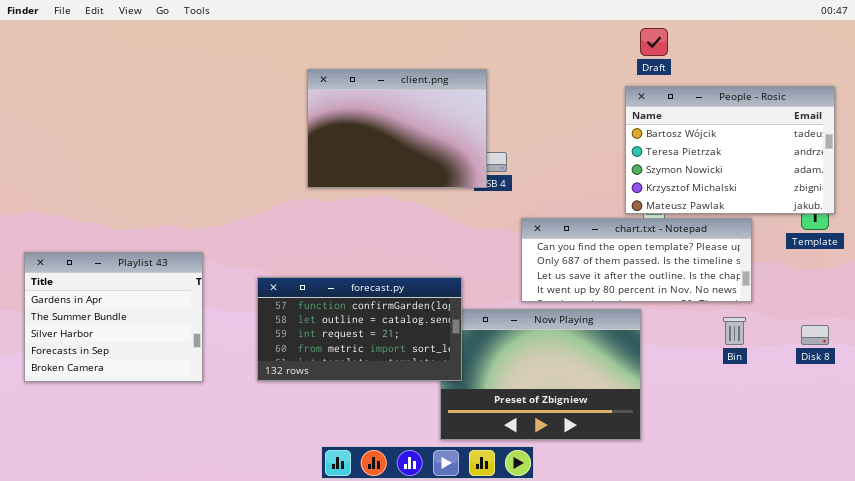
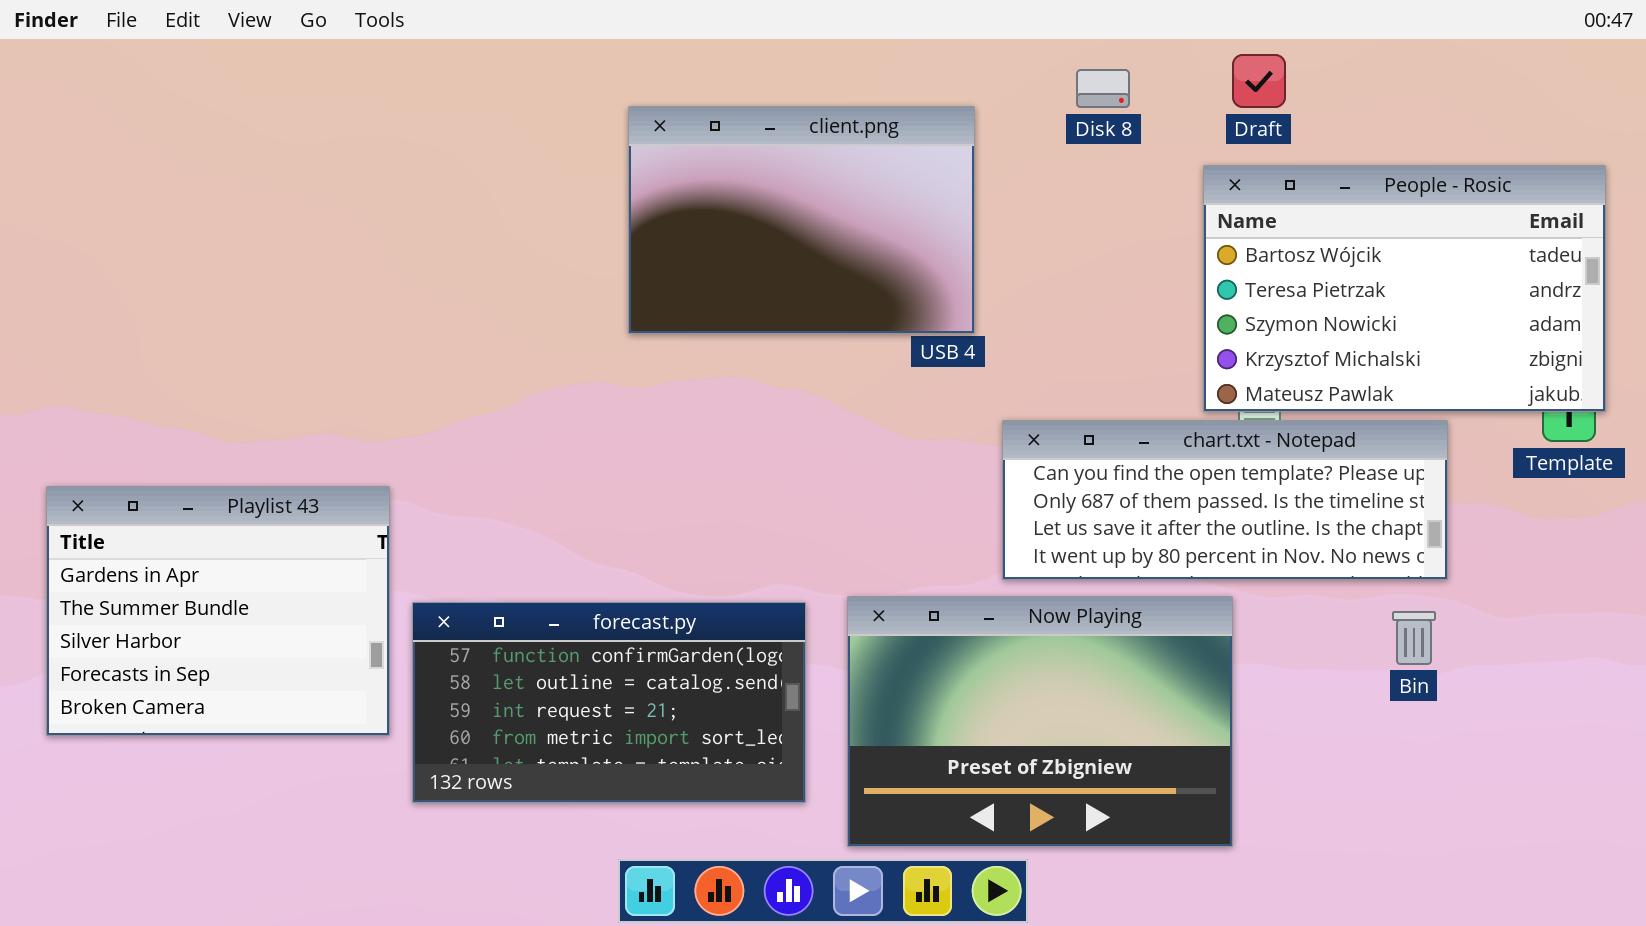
client.png: [307,69,487,188] -> [628,106,975,334], moved
forecast.py: [257,277,462,381] -> [412,602,806,803], moved
Disk 8: [801,325,829,345] -> [1076,69,1130,108], moved

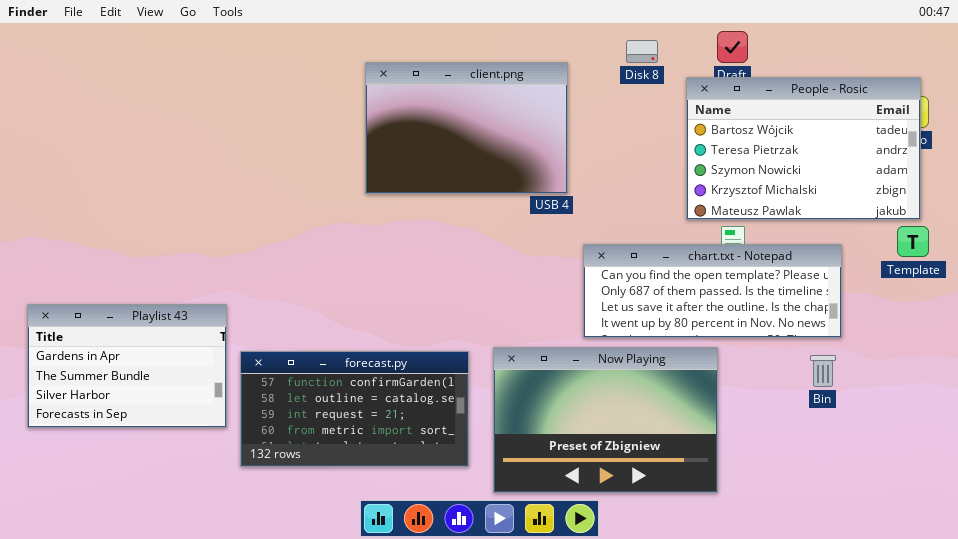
People - Rosic: [1203,165,1606,412] -> [686,77,921,220], moved
Playlist 43: [46,486,390,736] -> [27,304,227,428], resized

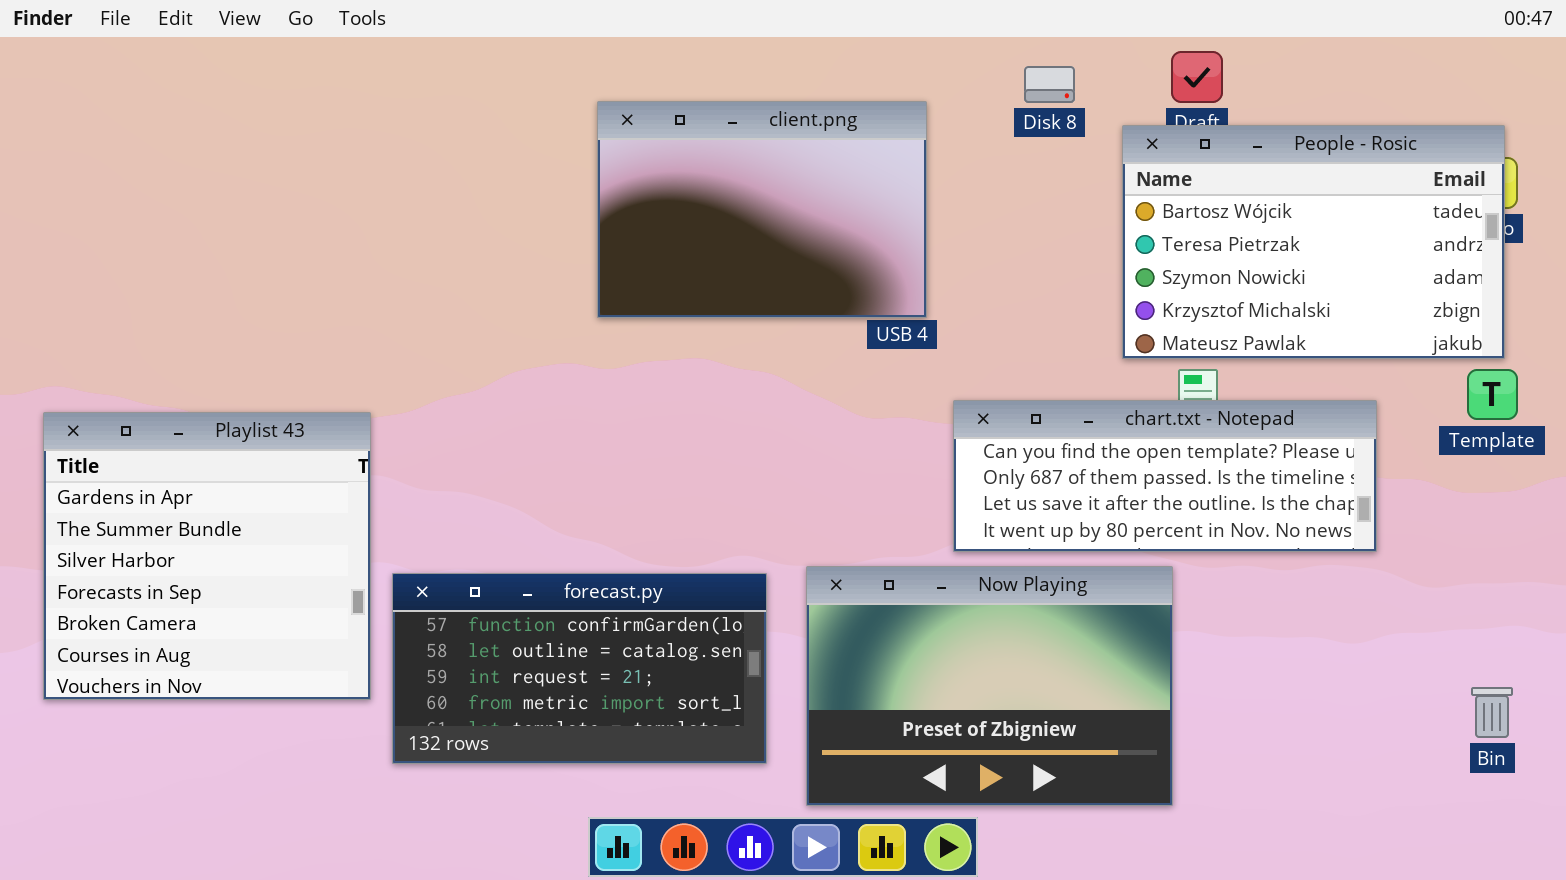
Playlist 43: [27,304,227,428] -> [43,412,371,700], resized
Bin: [810,355,836,387] -> [1471,687,1513,738], moved

